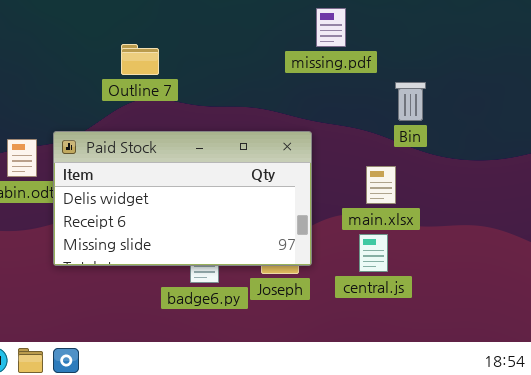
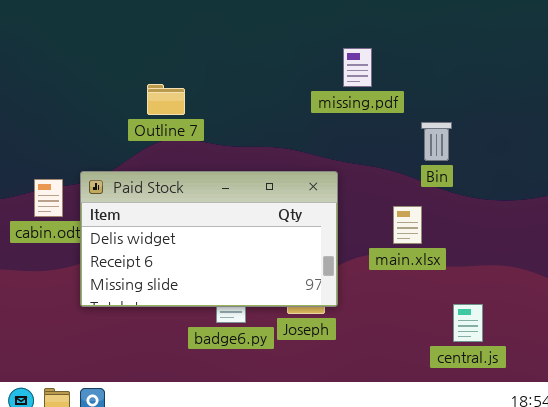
central.js: [359,234,388,272] -> [453,304,483,342], moved

